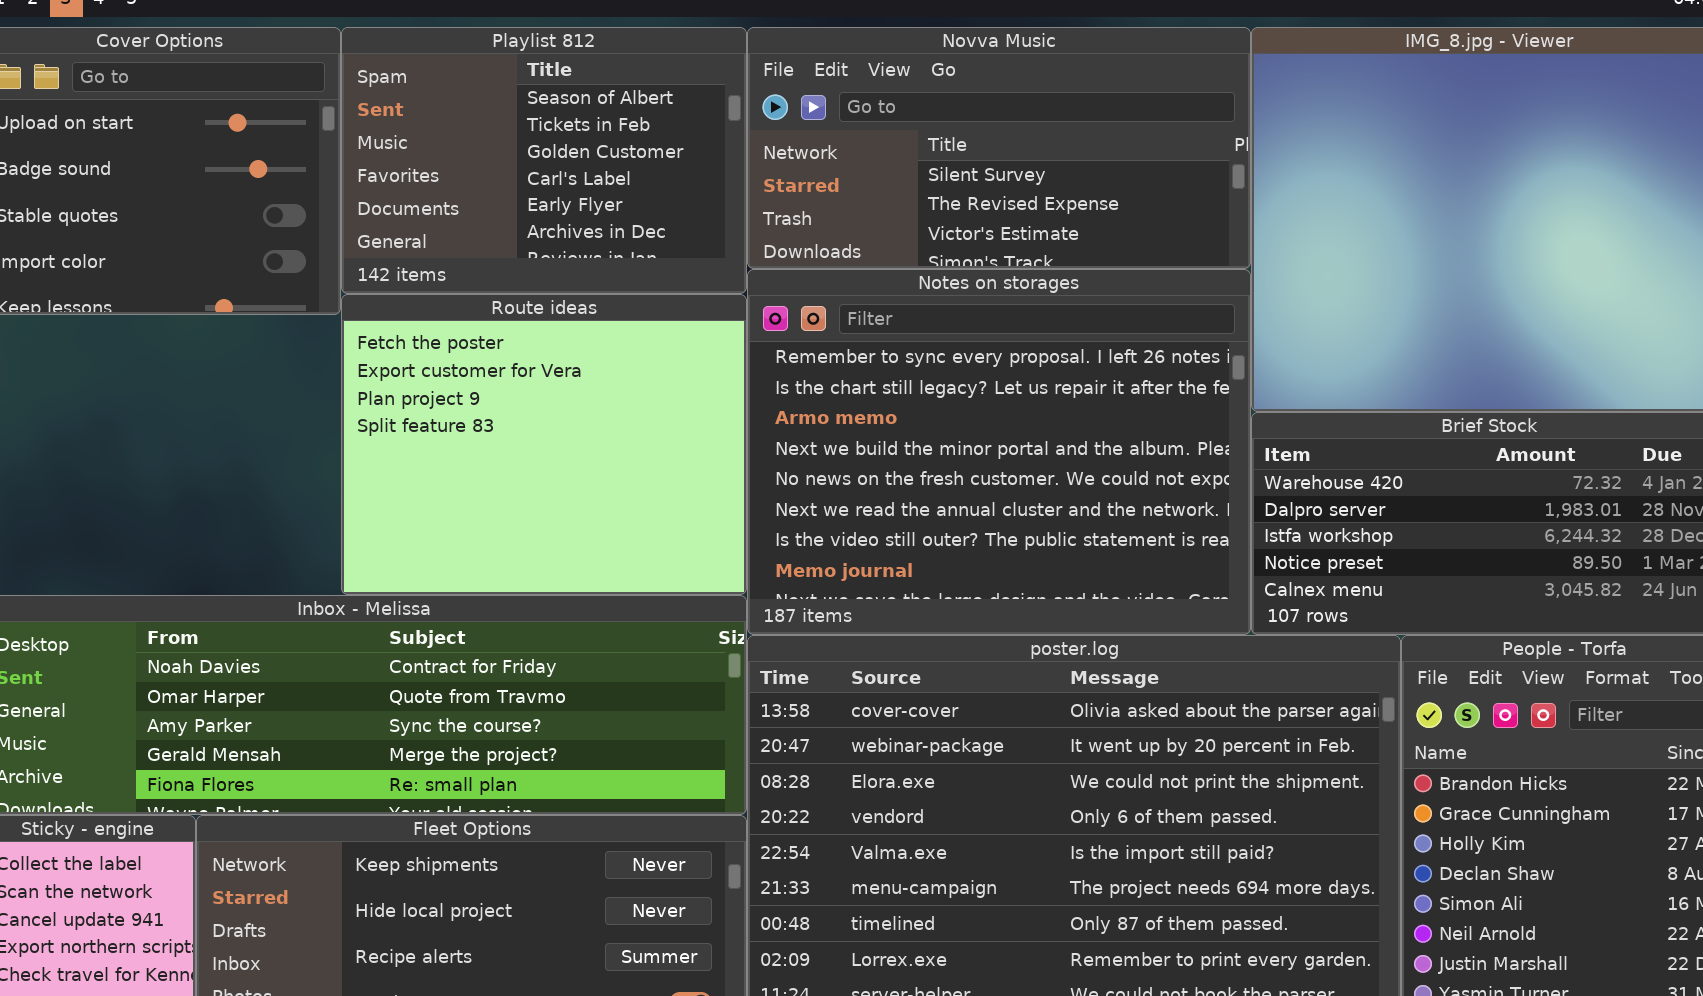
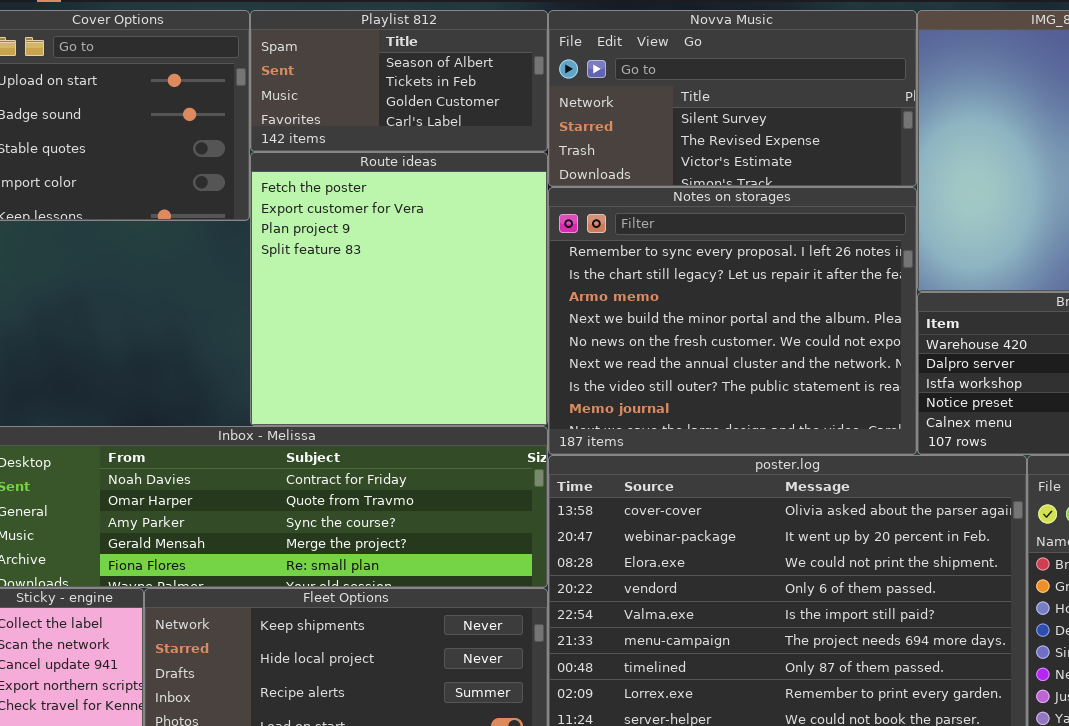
Playlist 812: [341,27,747,294] -> [250,10,548,152], resized
Route ideas: [341,294,747,595] -> [250,152,548,426], resized

